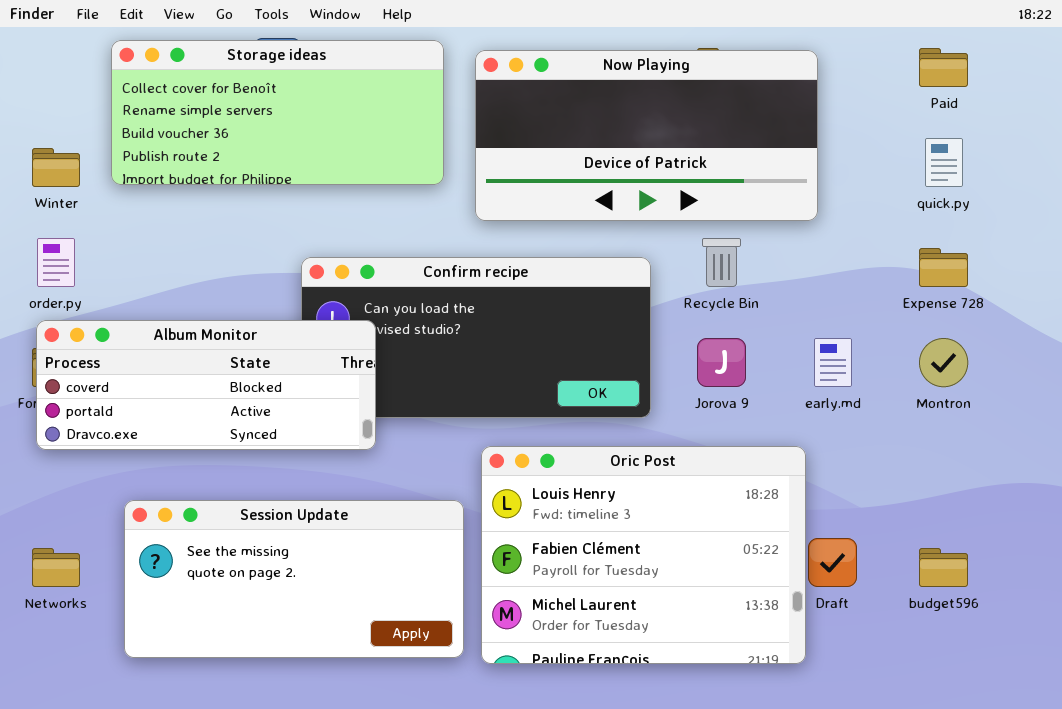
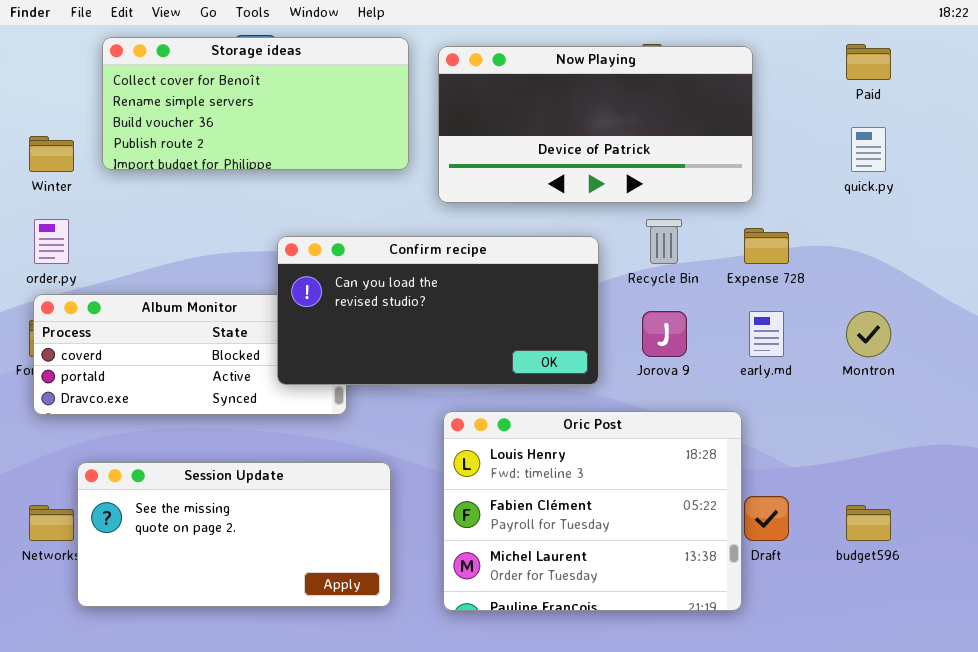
Expense 728: [919,248,968,287] -> [744,228,789,264], moved
Confirm recipe: [301,257,651,418] -> [277,236,599,385], raised
Session Update: [124,500,464,658] -> [77,462,391,607], moved

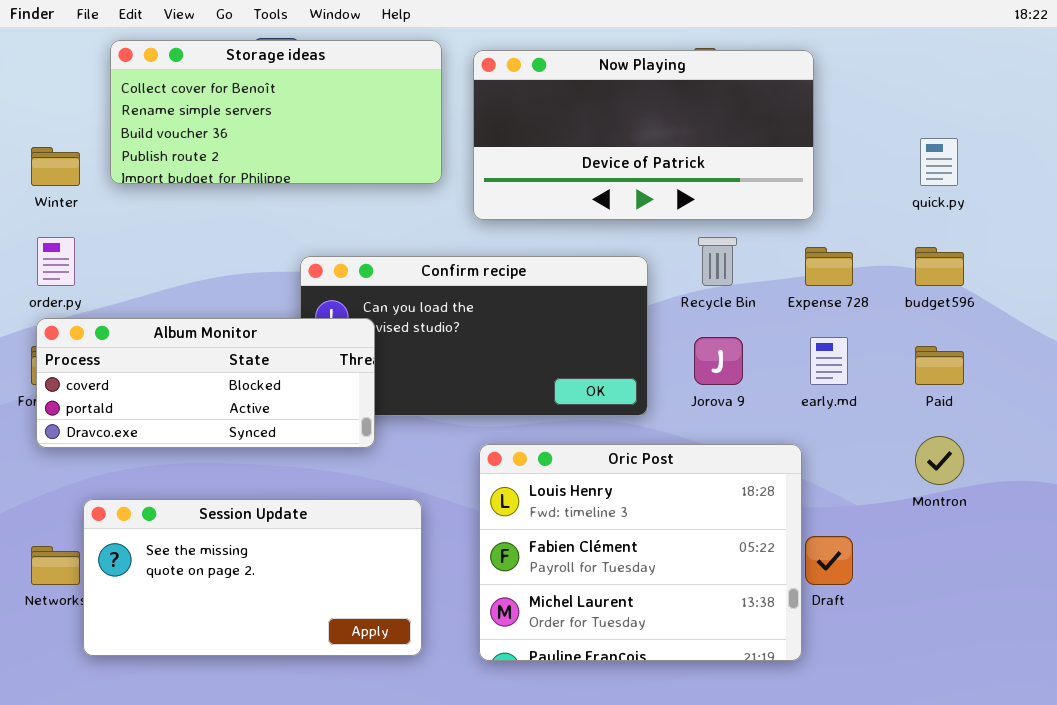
Paid: [846,44,891,80] -> [915,346,964,385], moved
Album Monitor: [33,294,347,415] -> [36,318,375,448], raised
Montron: [846,311,891,357] -> [915,436,964,485], moved
budget596: [846,505,891,541] -> [915,247,964,286], moved

